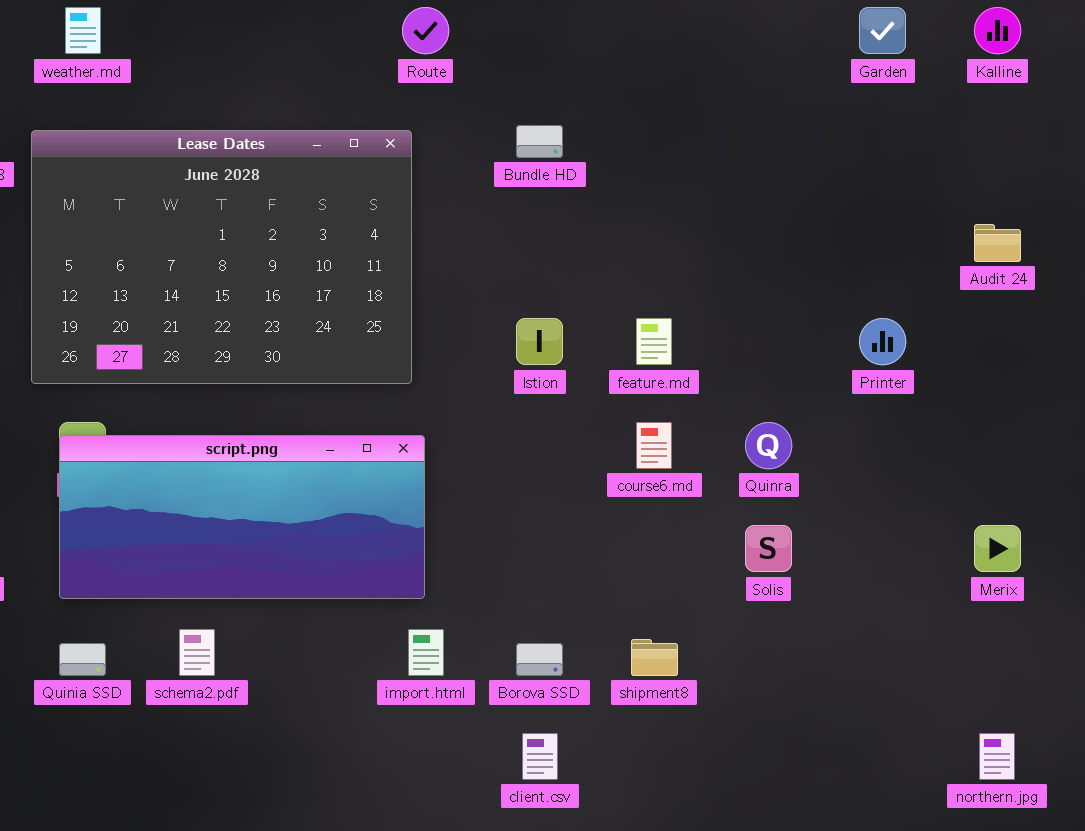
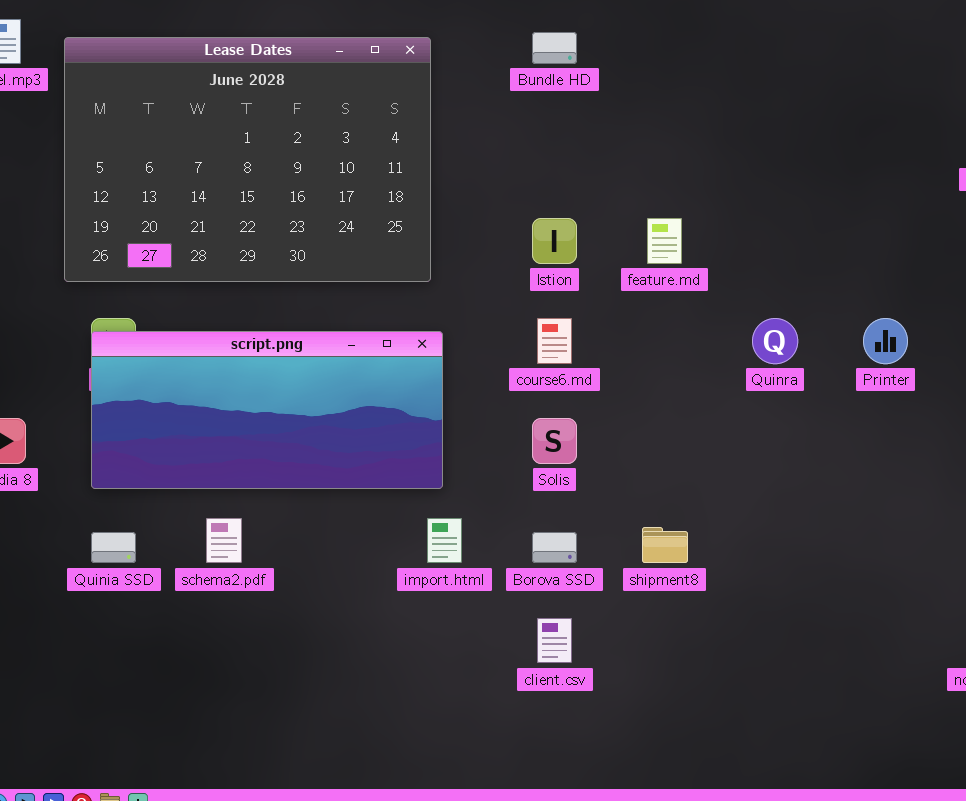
Printer: [859,318,906,365] -> [863,318,908,364], moved
course6.md: [636,422,672,469] -> [537,318,572,364], moved
Solis: [745,525,792,572] -> [532,418,577,464], moved

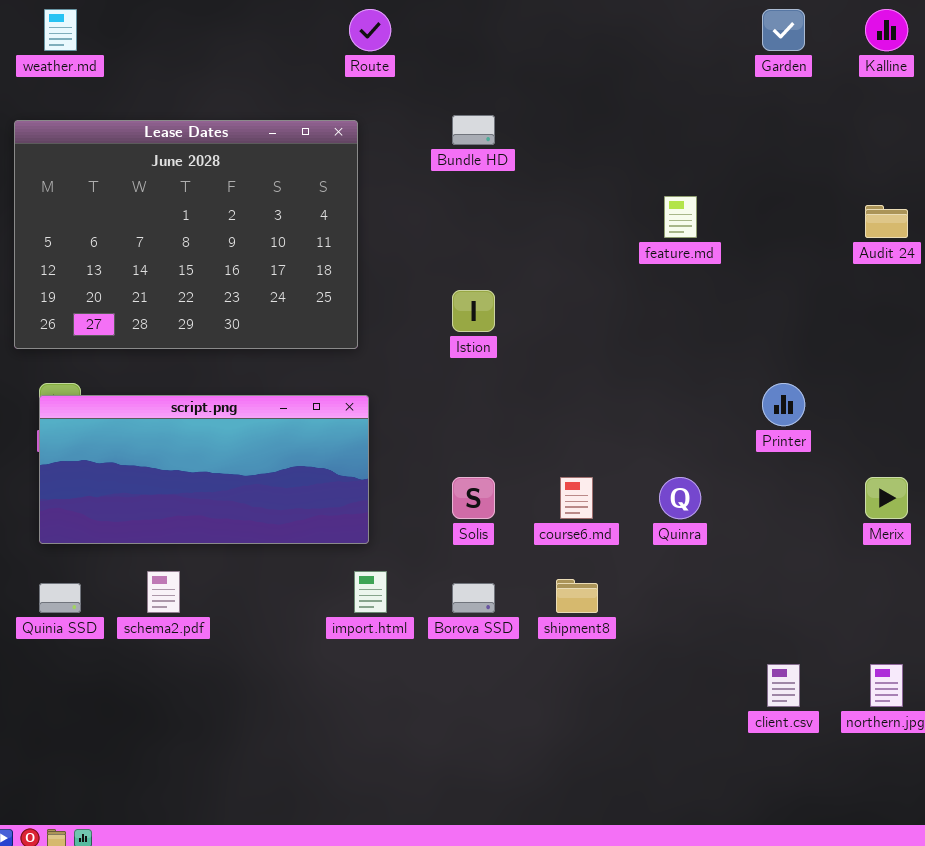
feature.md: [647,218,682,264] -> [664,196,697,238], moved
course6.md: [537,318,572,364] -> [560,477,593,519], moved
Quinra: [752,318,798,364] -> [659,477,701,519], moved
client.csv: [537,618,572,663] -> [767,664,800,707], moved

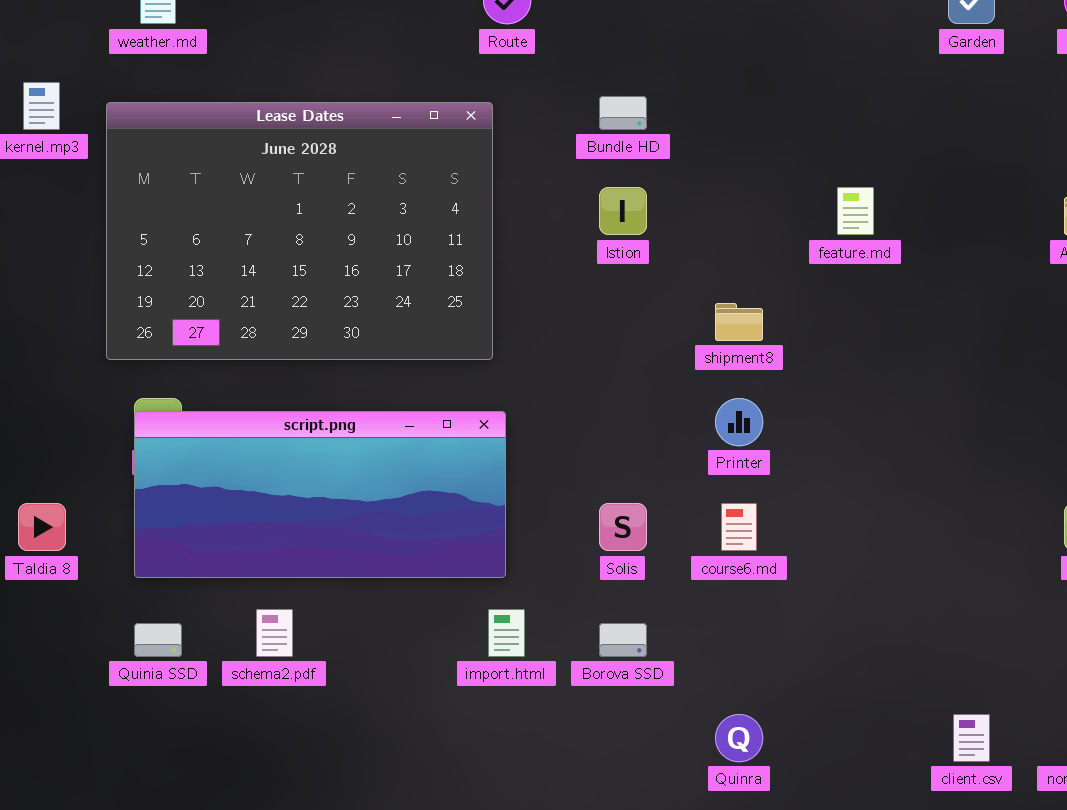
Istion: [452,290,495,332] -> [599,187,647,235], moved
Printer: [762,383,805,426] -> [715,398,763,446], moved
Quinra: [659,477,701,519] -> [715,714,763,762], moved
shipment8: [556,579,598,613] -> [715,303,763,341], moved

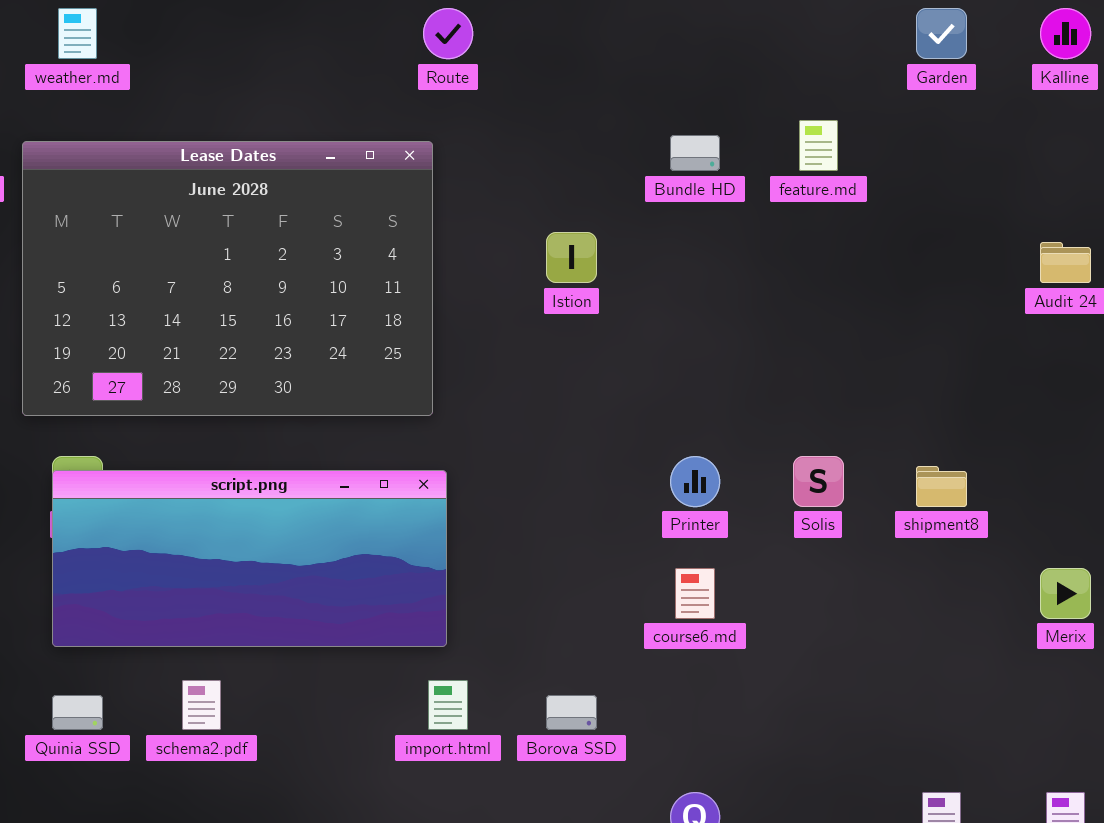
Bundle HD: [599,96,647,130] -> [670,135,720,171], moved
feature.md: [837,187,874,235] -> [799,120,838,171], moved
shipment8: [715,303,763,341] -> [916,466,967,507], moved
Solis: [599,503,647,551] -> [793,456,844,507], moved

